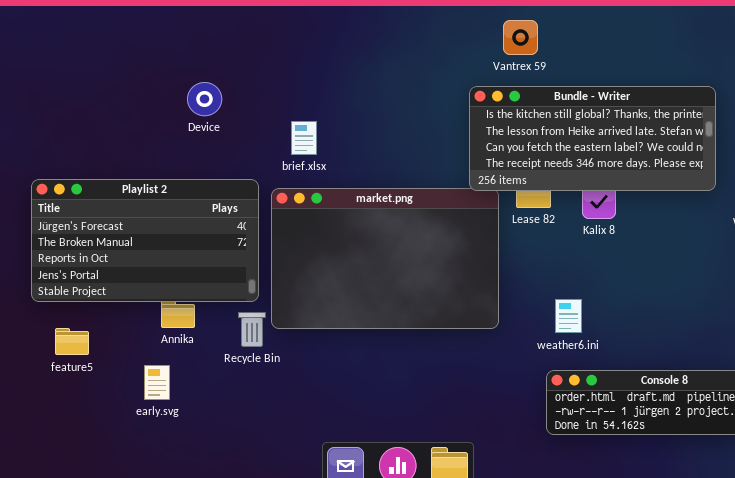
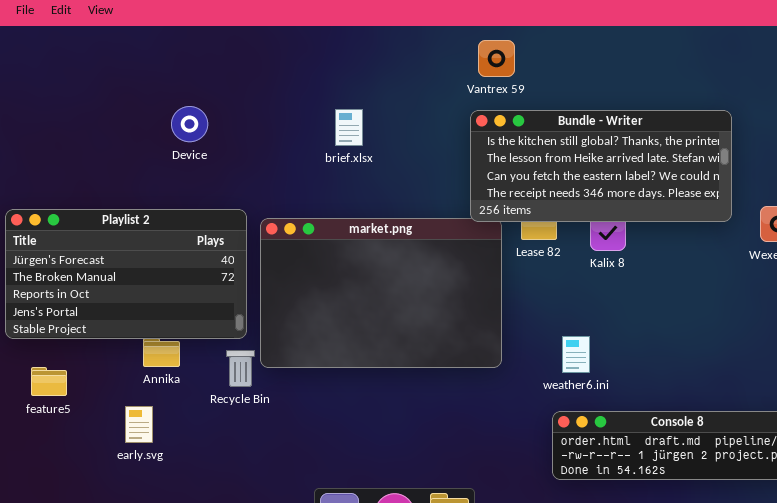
Vantrex 59: [503,20,538,55] -> [478,40,515,77], moved
brief.xlsx: [291,121,317,155] -> [335,109,363,146], moved

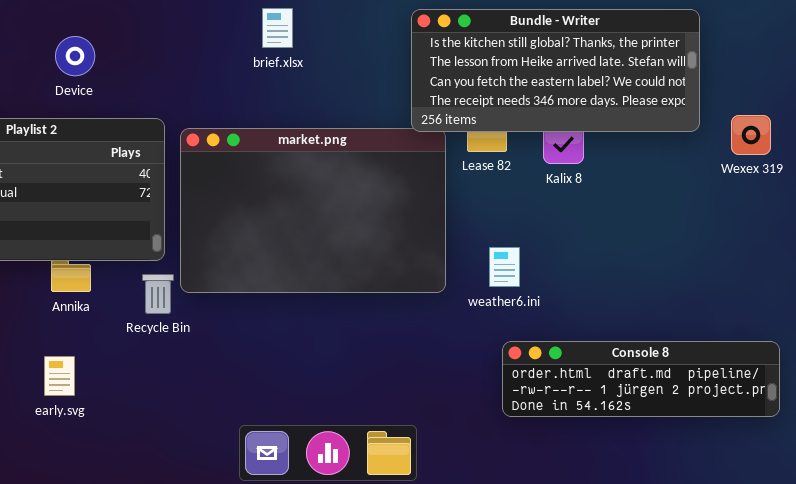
Device: [171,106,208,142] -> [55,36,95,76], moved
weather6.ini: [562,336,590,373] -> [489,247,520,287], moved
early.svg: [125,406,153,443] -> [44,356,75,396], moved

